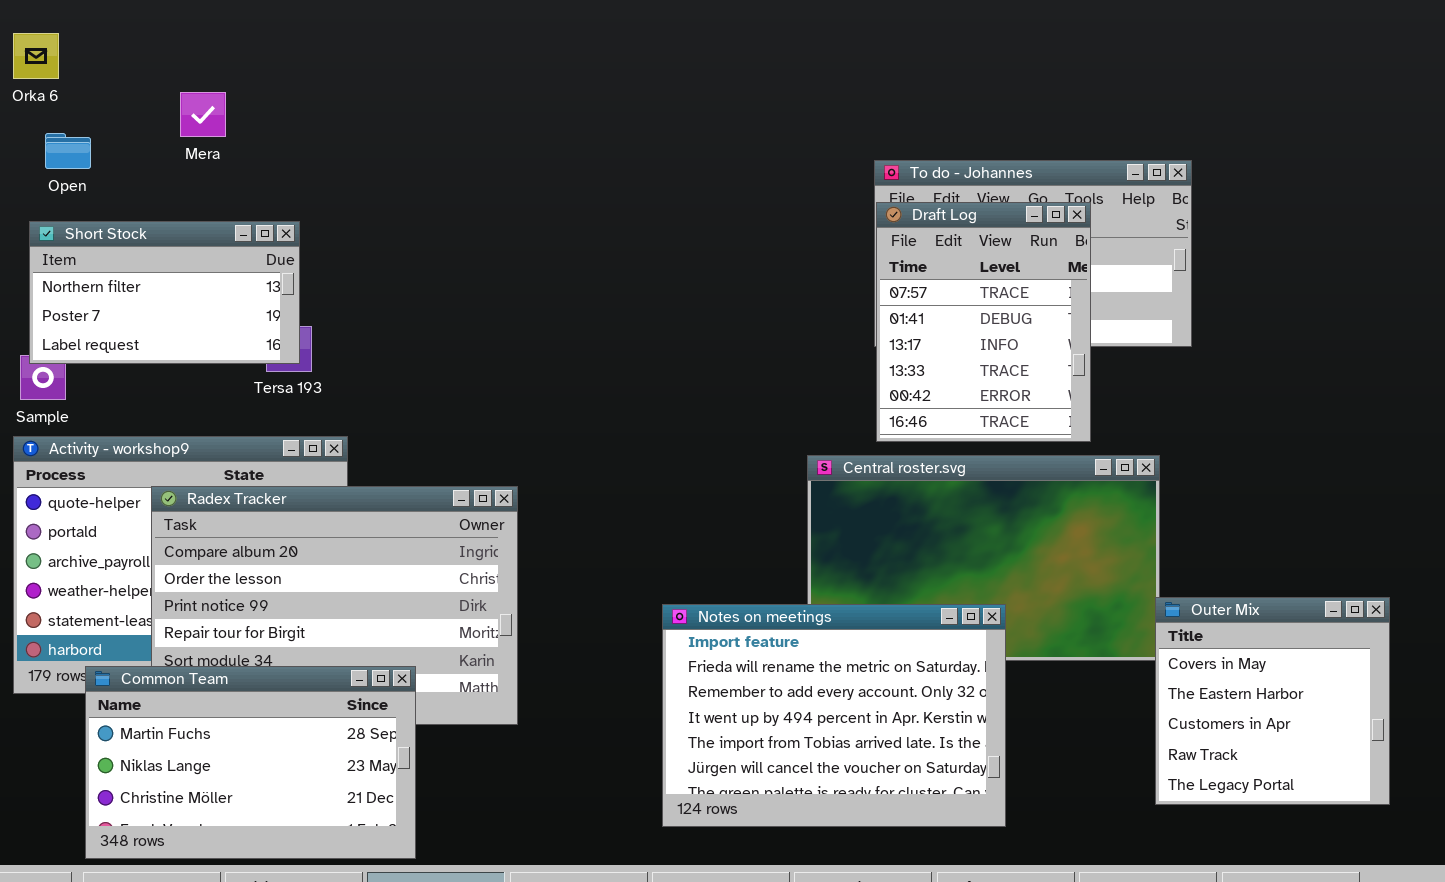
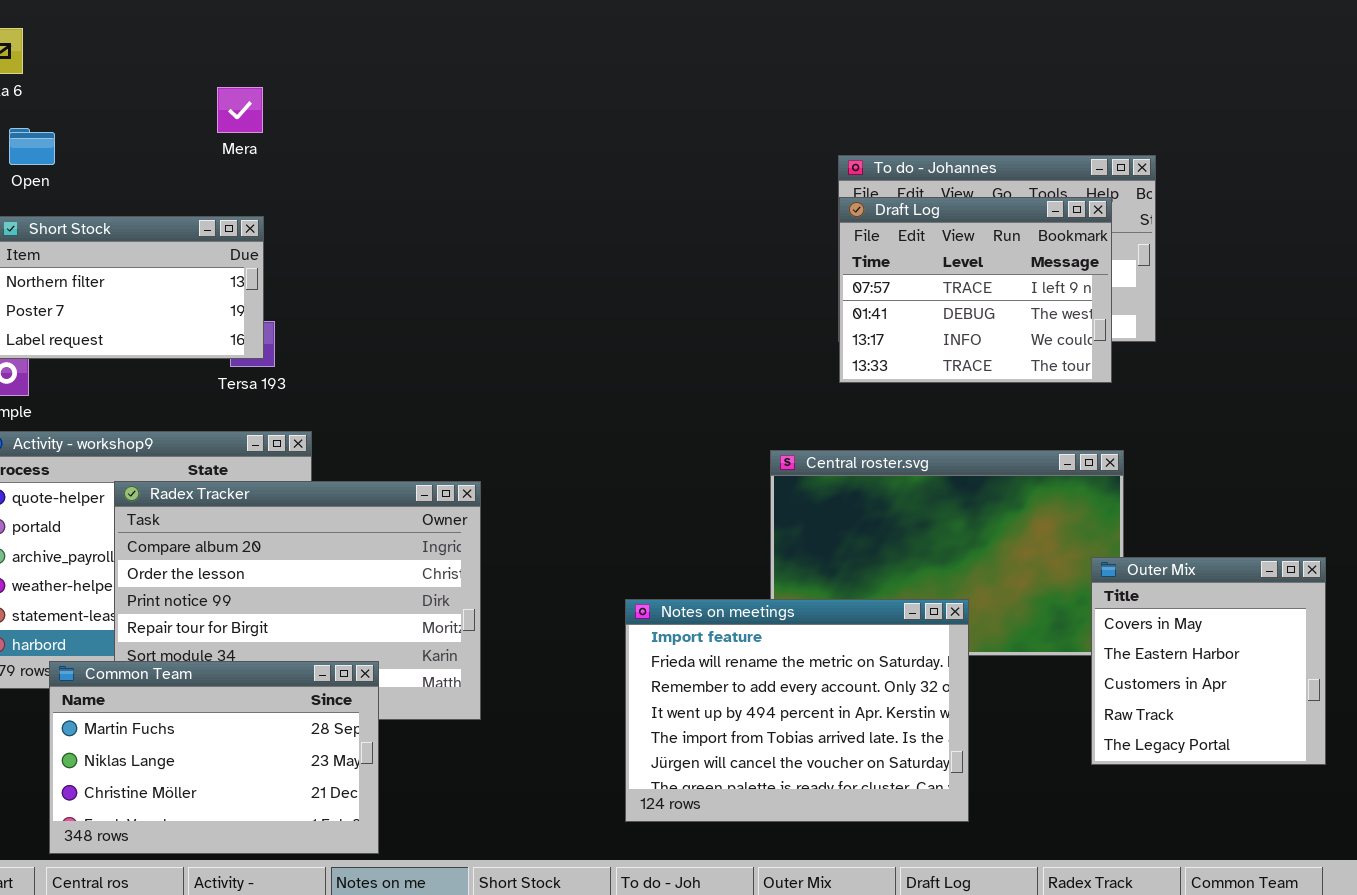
Mera: [180,92,226,137] -> [217,87,263,133], moved
Draft Log: [876,202,1091,442] -> [839,197,1112,383], resized
Outer Mix: [1155,597,1390,805] -> [1091,557,1326,765], moved

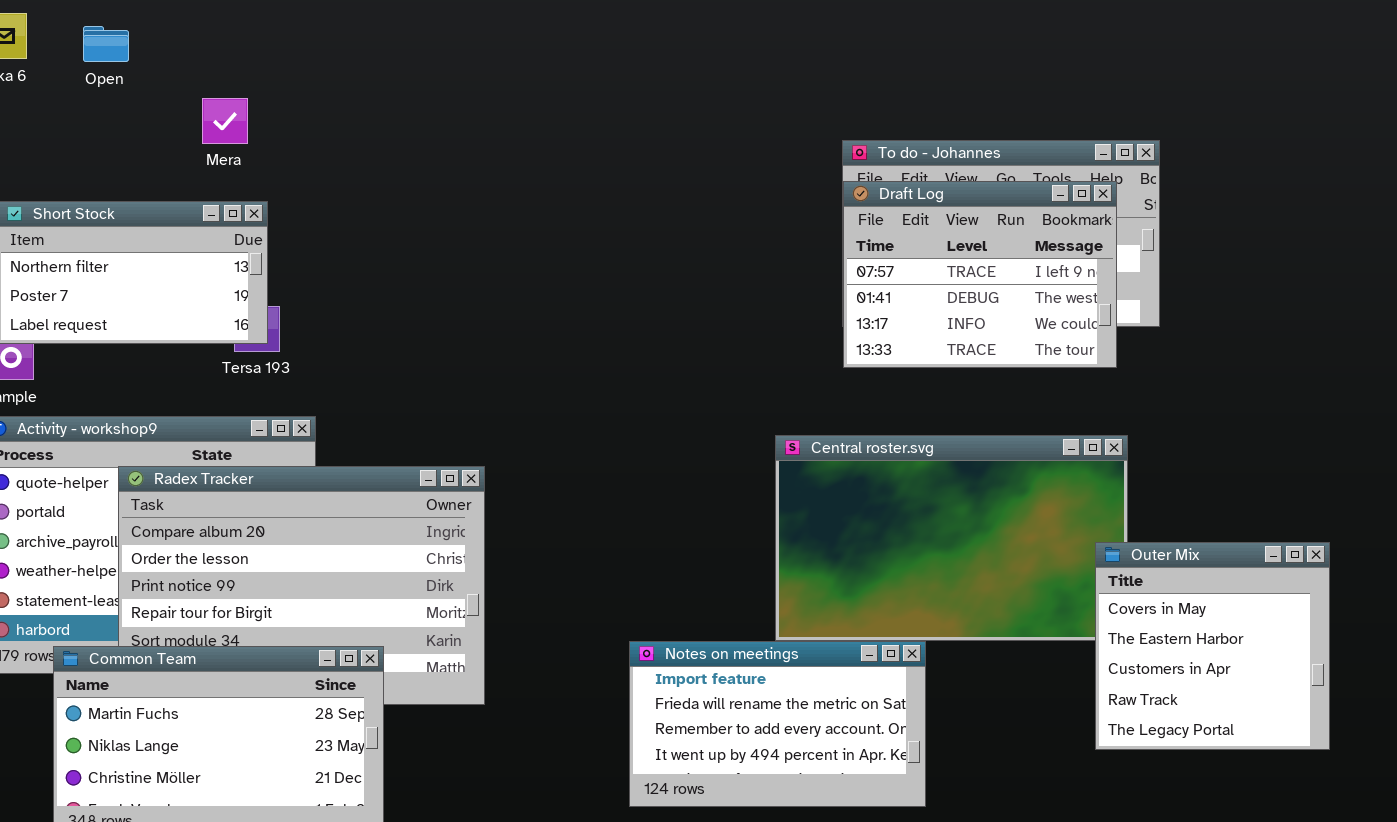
Mera: [217,87,263,133] -> [202,98,248,144], moved
Open: [9,128,55,165] -> [83,26,129,62], moved
Notes on meetings: [625,599,969,822] -> [629,641,926,807], resized

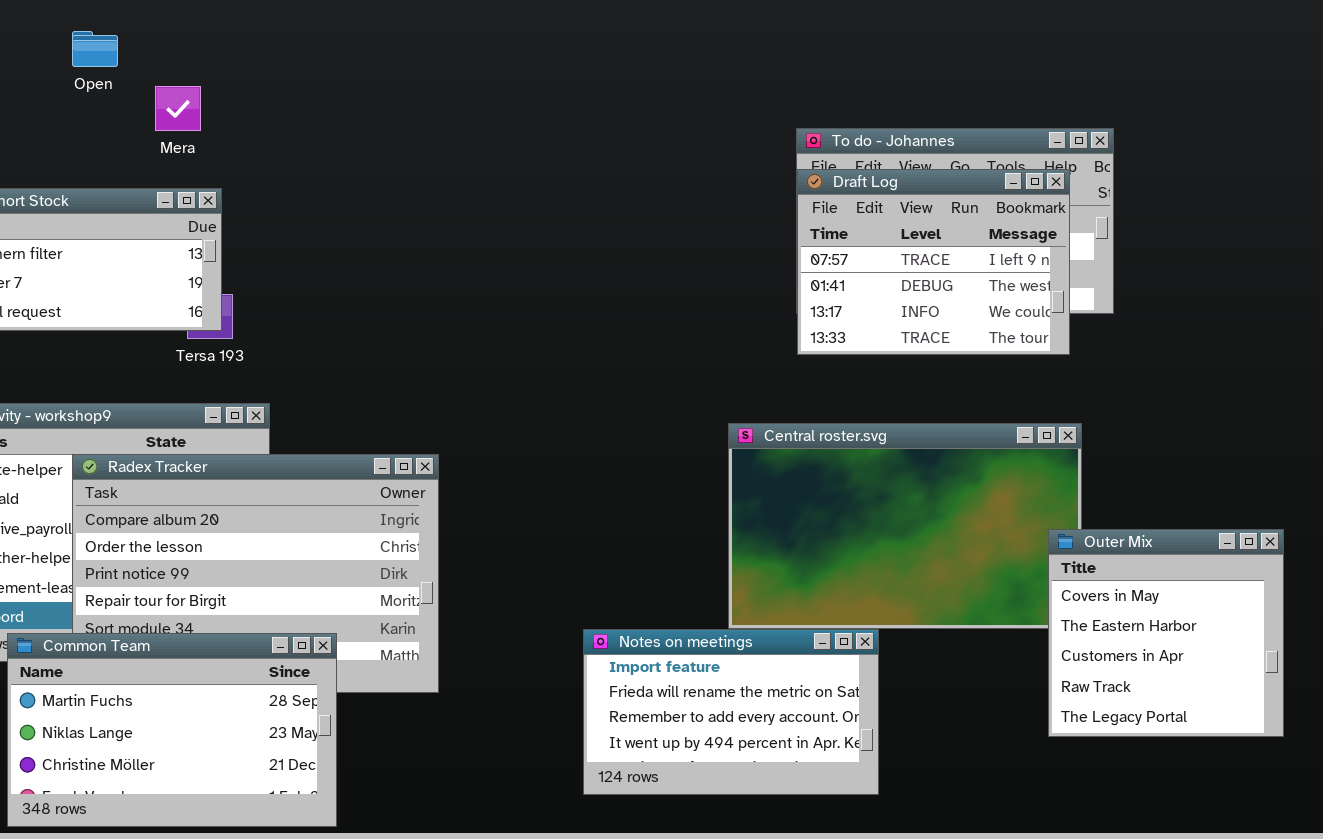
Open: [83,26,129,62] -> [72,31,118,67], moved

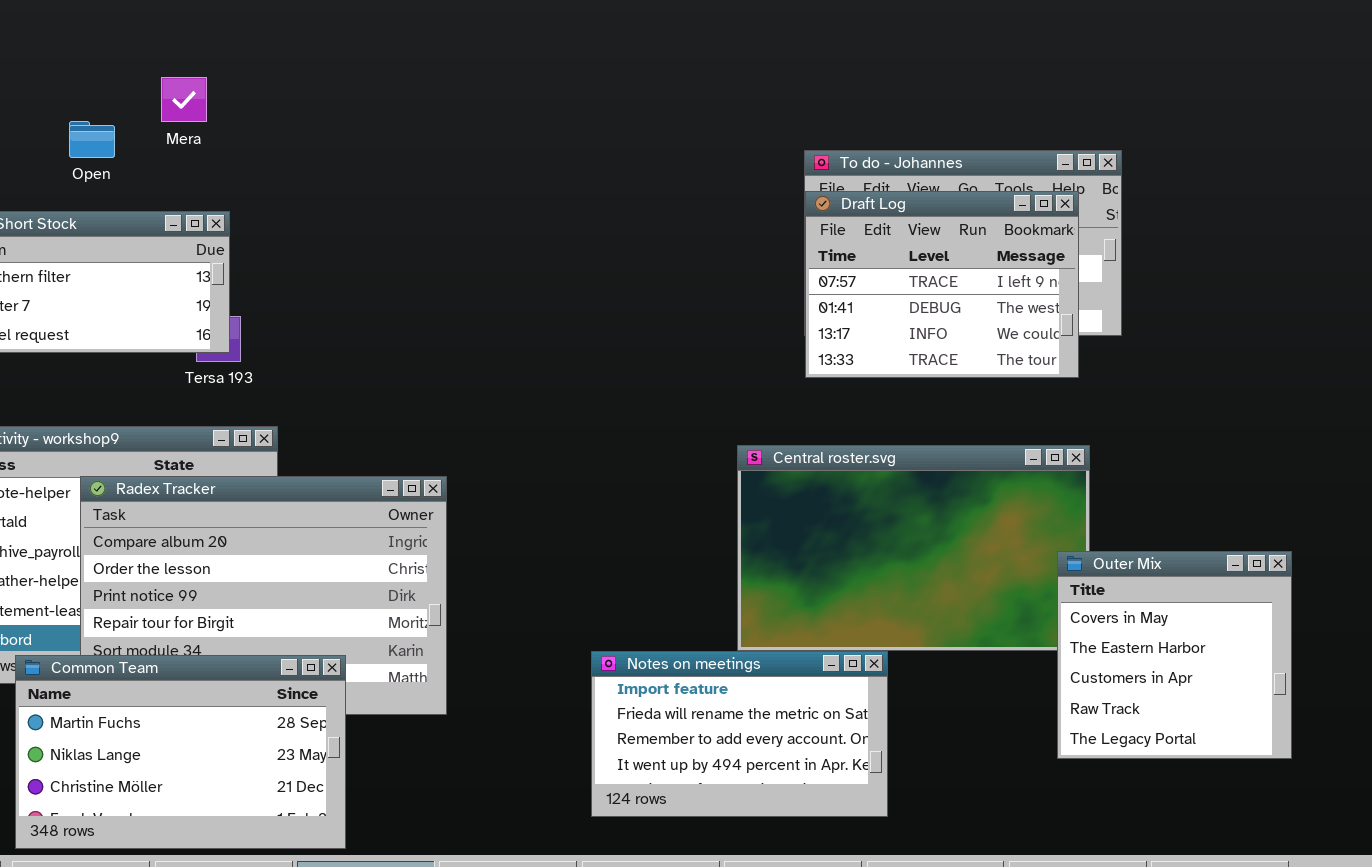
Open: [72,31,118,67] -> [69,121,115,158], moved
Mera: [155,86,201,131] -> [161,77,207,122], moved

